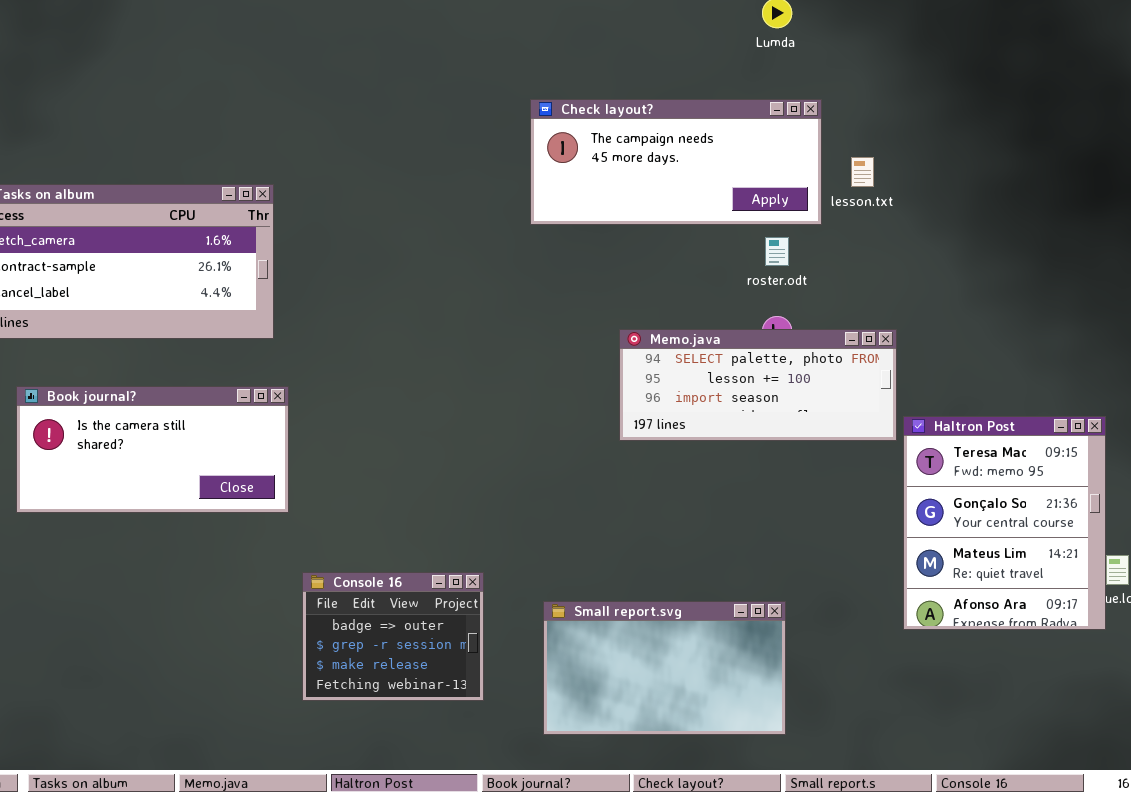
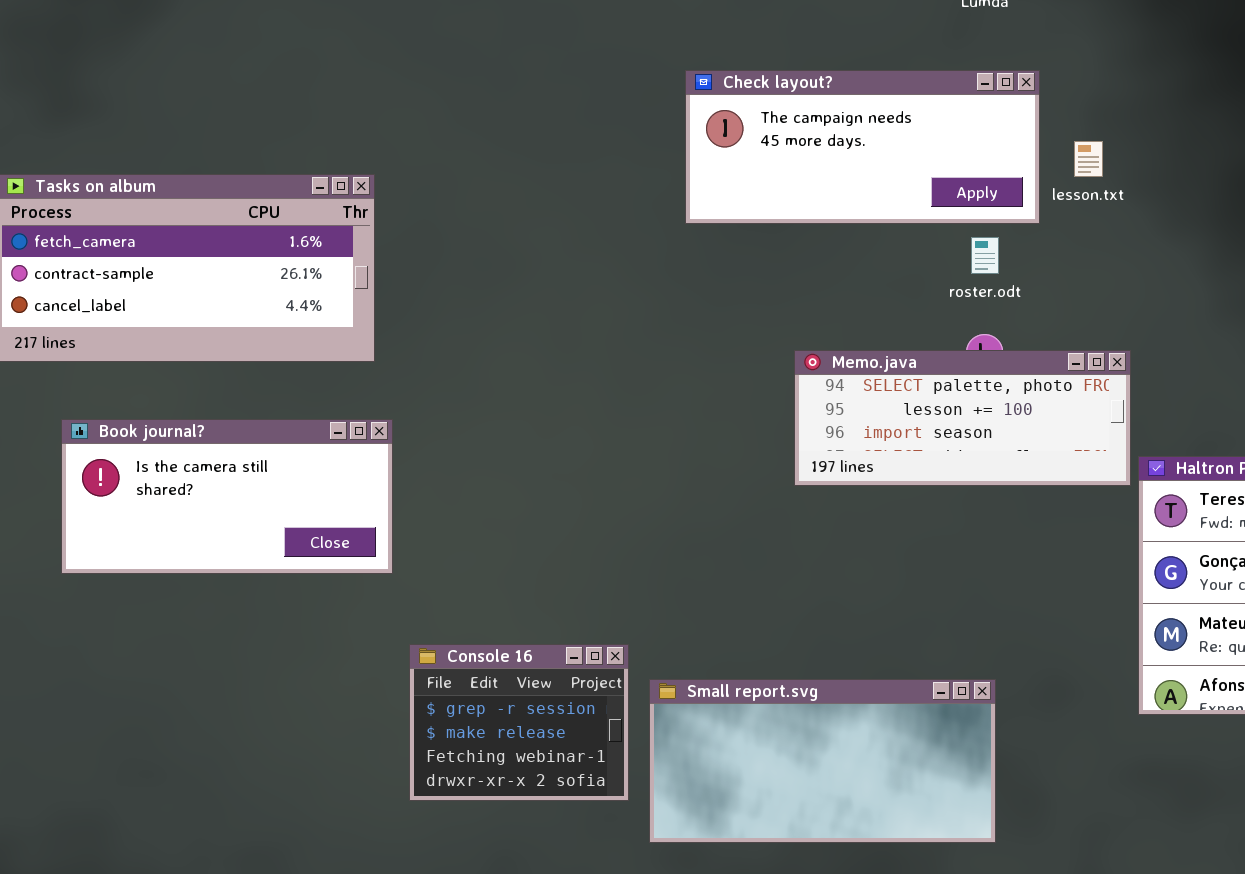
Console 16: [302,572,484,701] -> [409,644,629,801], scrolled down 1 row
Small report.svg: [543,601,786,735] -> [649,679,996,843], resized

